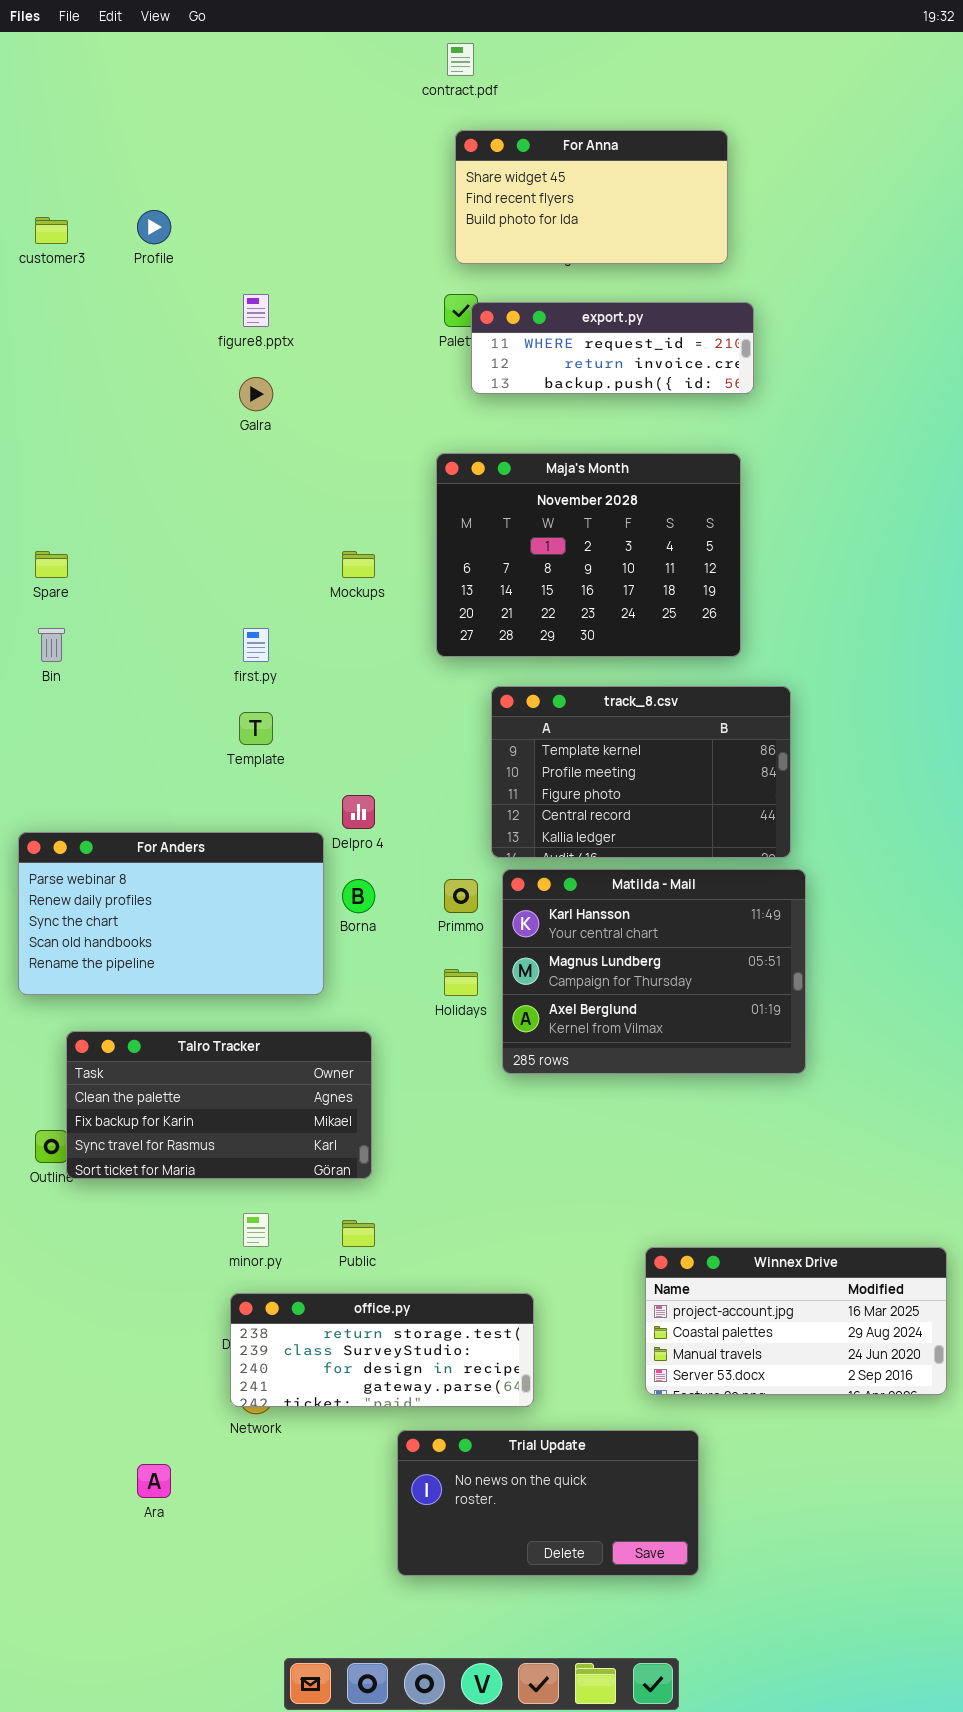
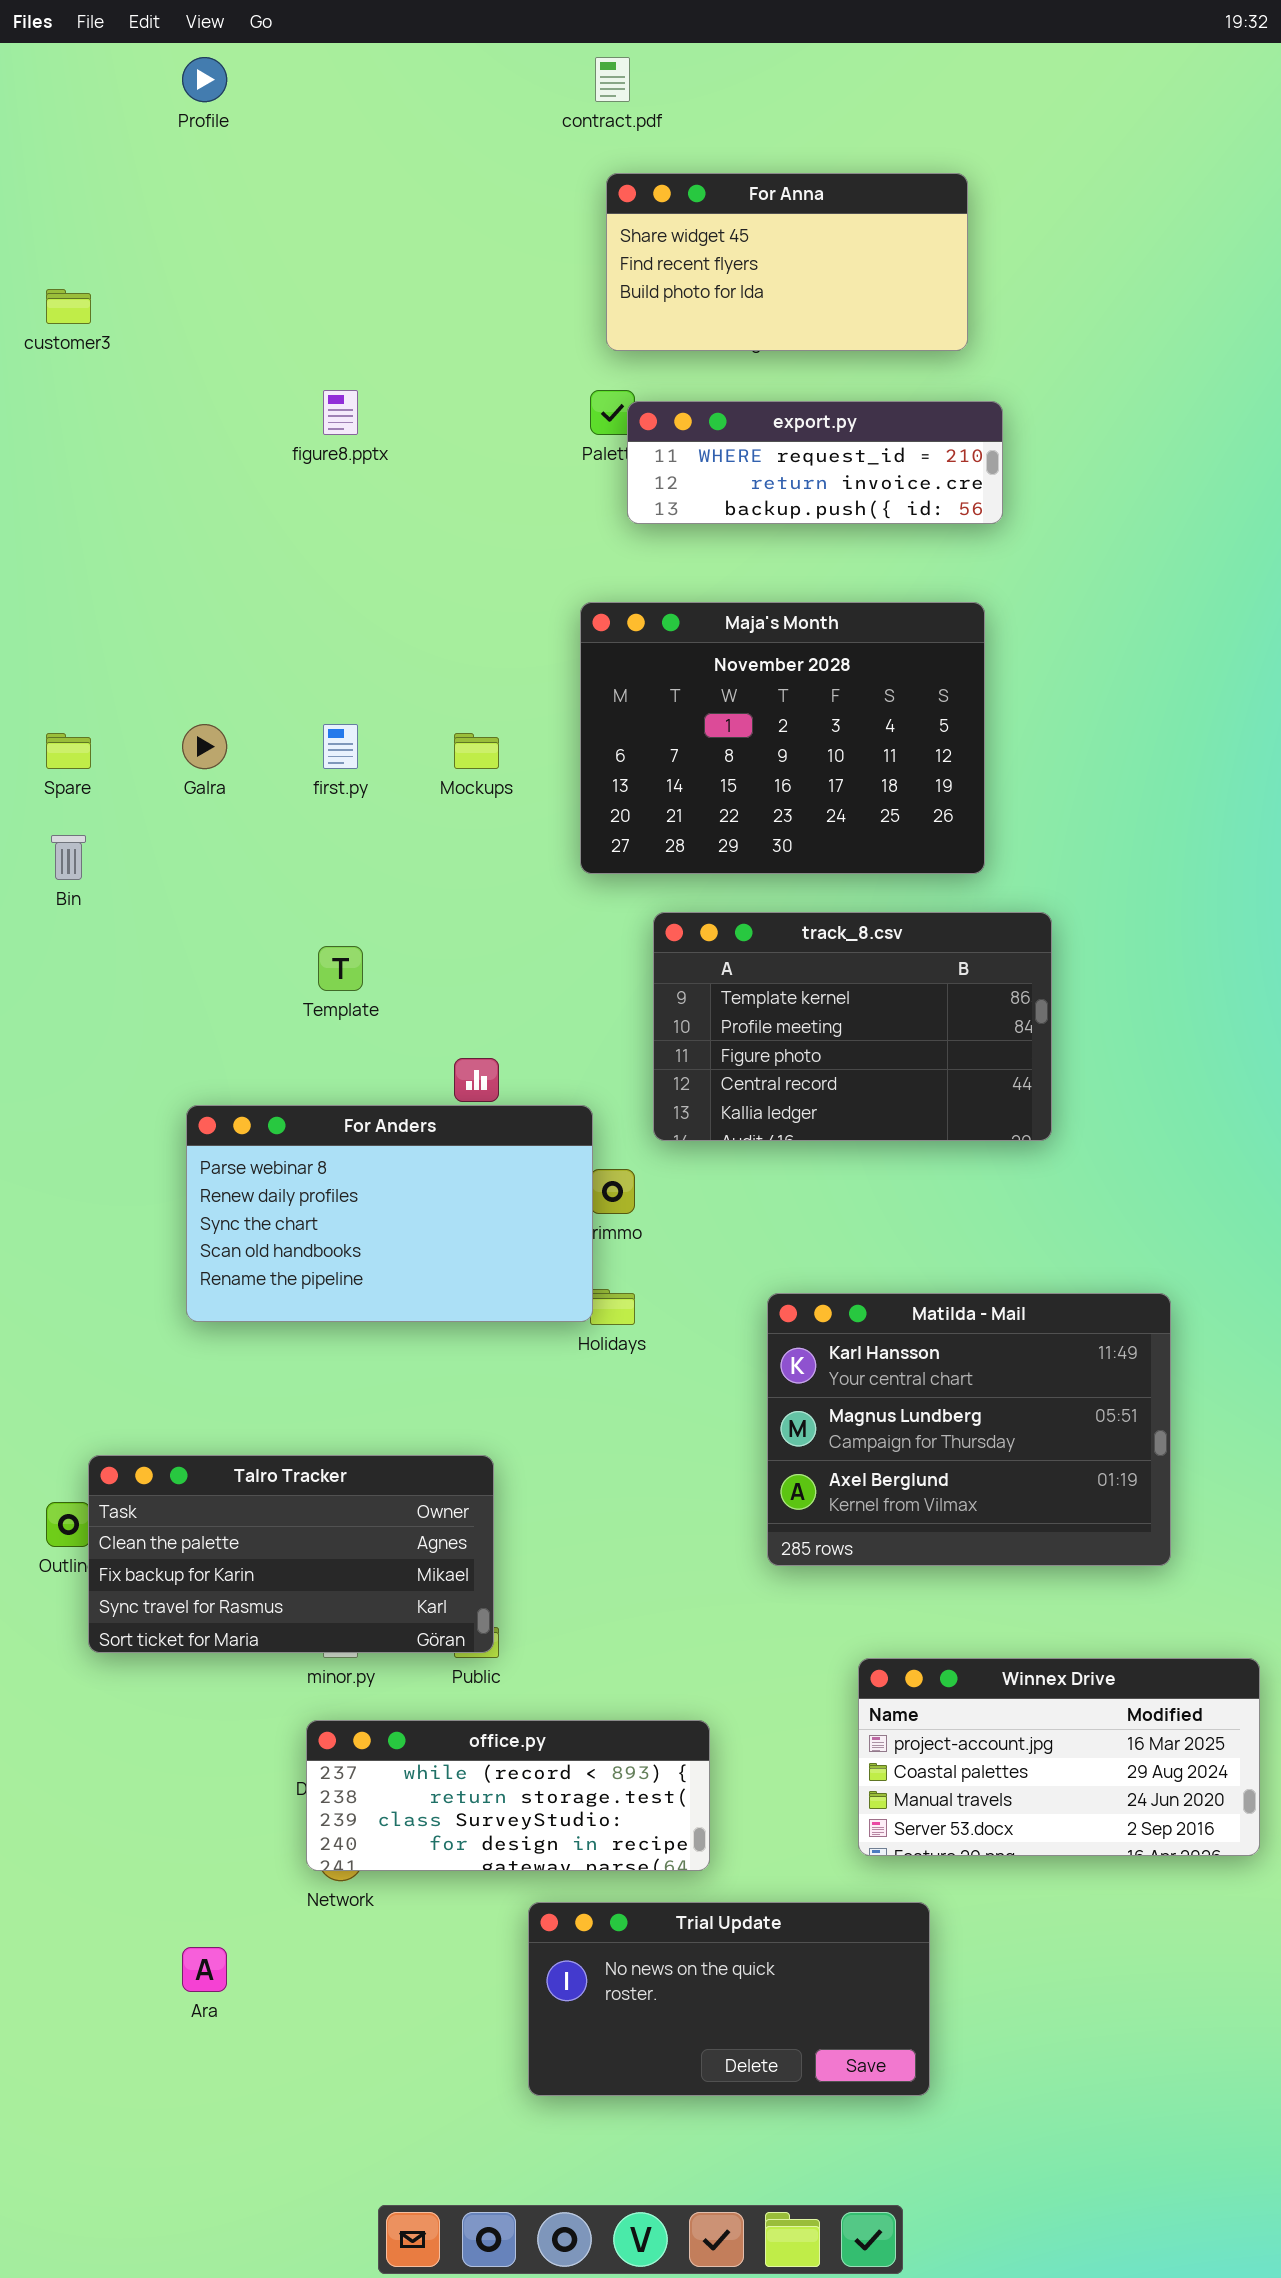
Profile: [137,210,171,244] -> [182,57,227,102], moved
Galra: [239,377,273,411] -> [182,724,227,769], moved
first.py: [243,628,269,662] -> [323,724,358,769], moved
For Anders: [18,832,324,995] -> [186,1105,593,1322], moved
Matilda - Mail: [502,869,806,1074] -> [767,1293,1171,1566], moved
Talro Tracker: [66,1031,372,1179] -> [88,1455,494,1653], moved
office.py: [230,1293,534,1407] -> [306,1720,710,1871], scrolled up 1 row

